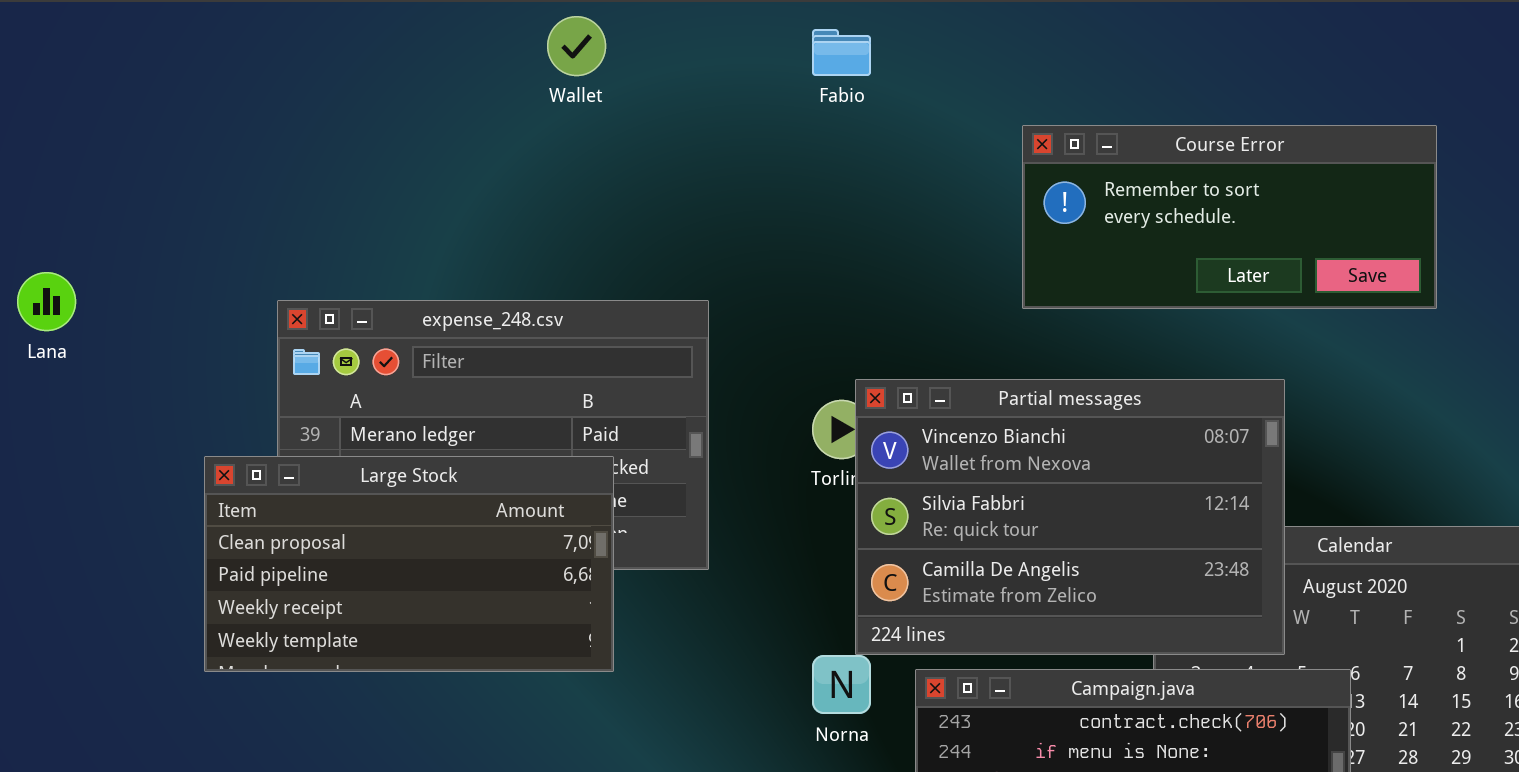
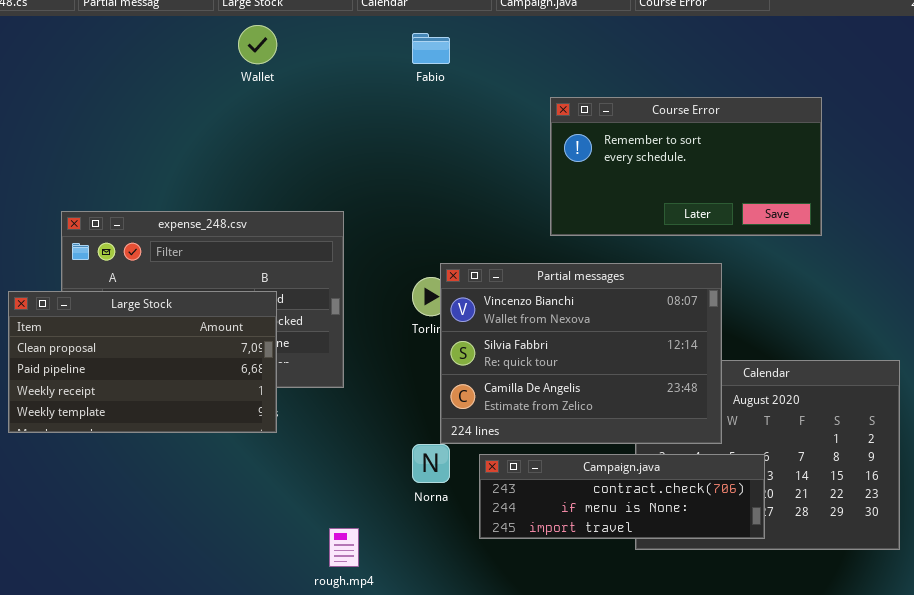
Course Error: [1022,125,1437,309] -> [550,97,822,236], resized
Large Stock: [204,456,614,672] -> [8,291,277,433], moved

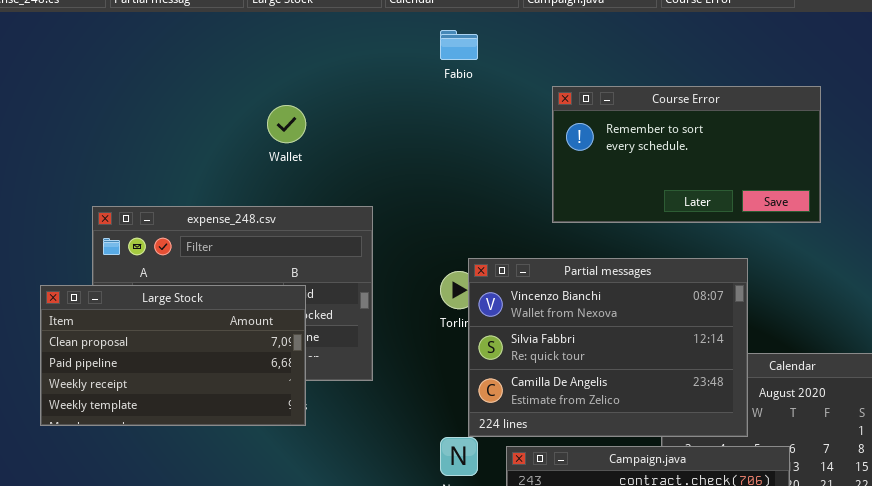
Wallet: [238,25,277,64] -> [267,105,306,143], moved
Course Error: [550,97,822,236] -> [552,86,821,223], moved

